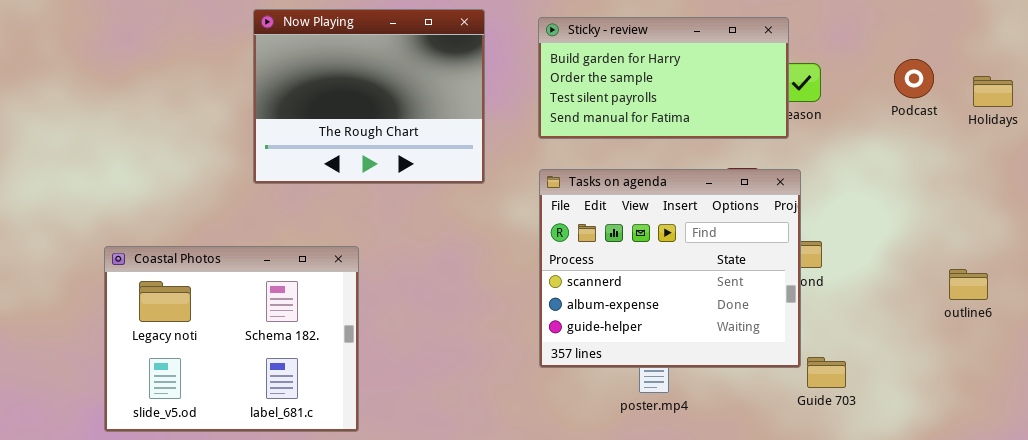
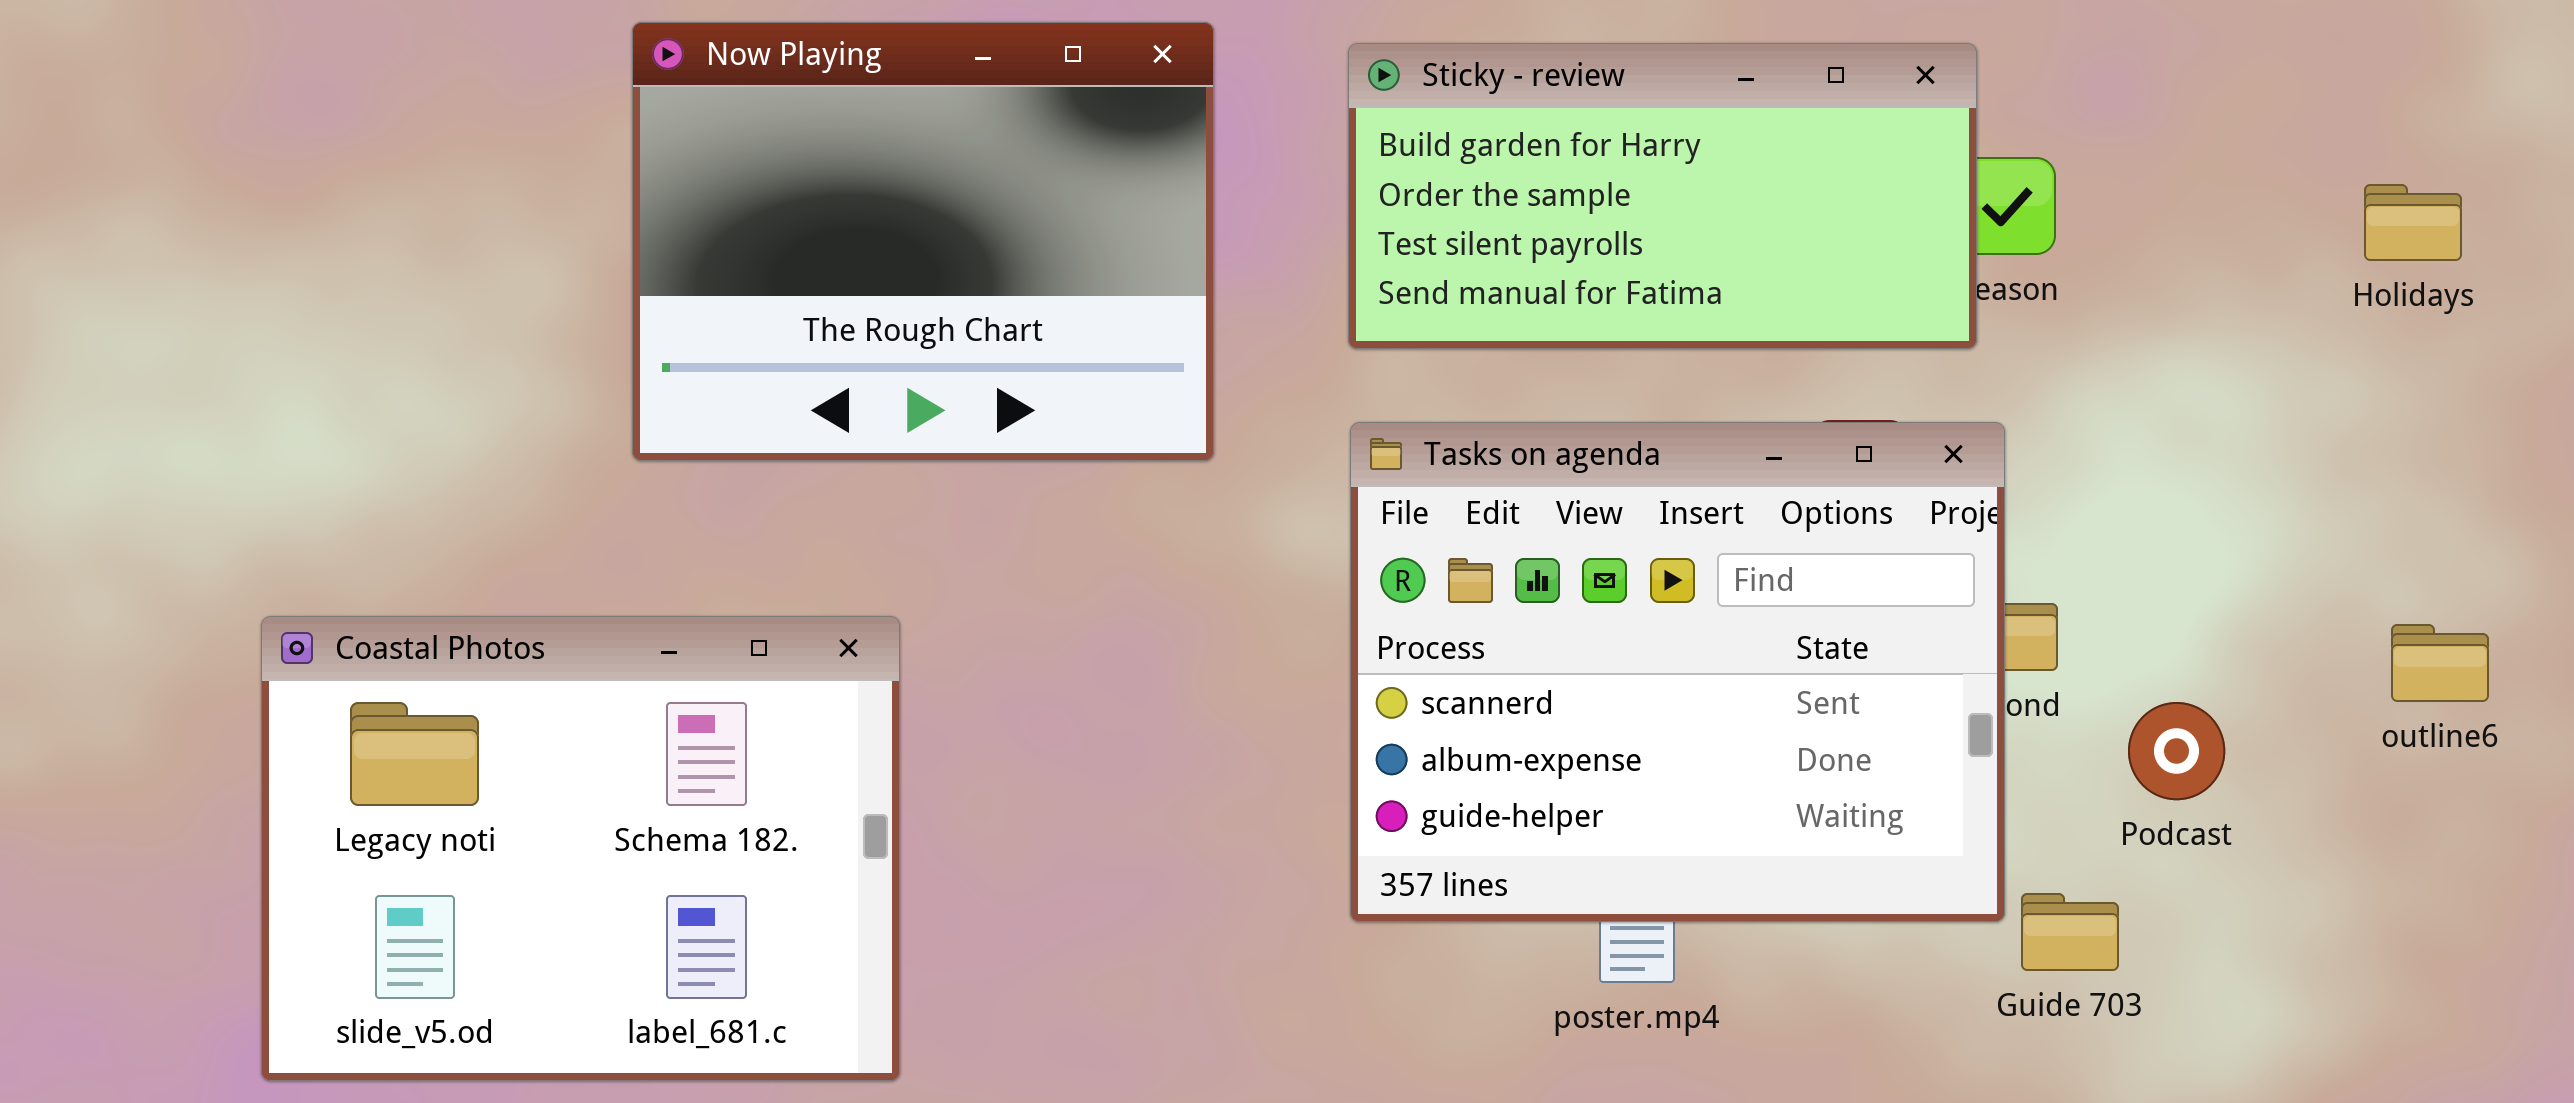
Podcast: [894,59,934,98] -> [2128,702,2225,800], moved
Holidays: [973,76,1013,107] -> [2364,184,2462,261], moved
outline6: [949,269,988,300] -> [2391,624,2489,702], moved

